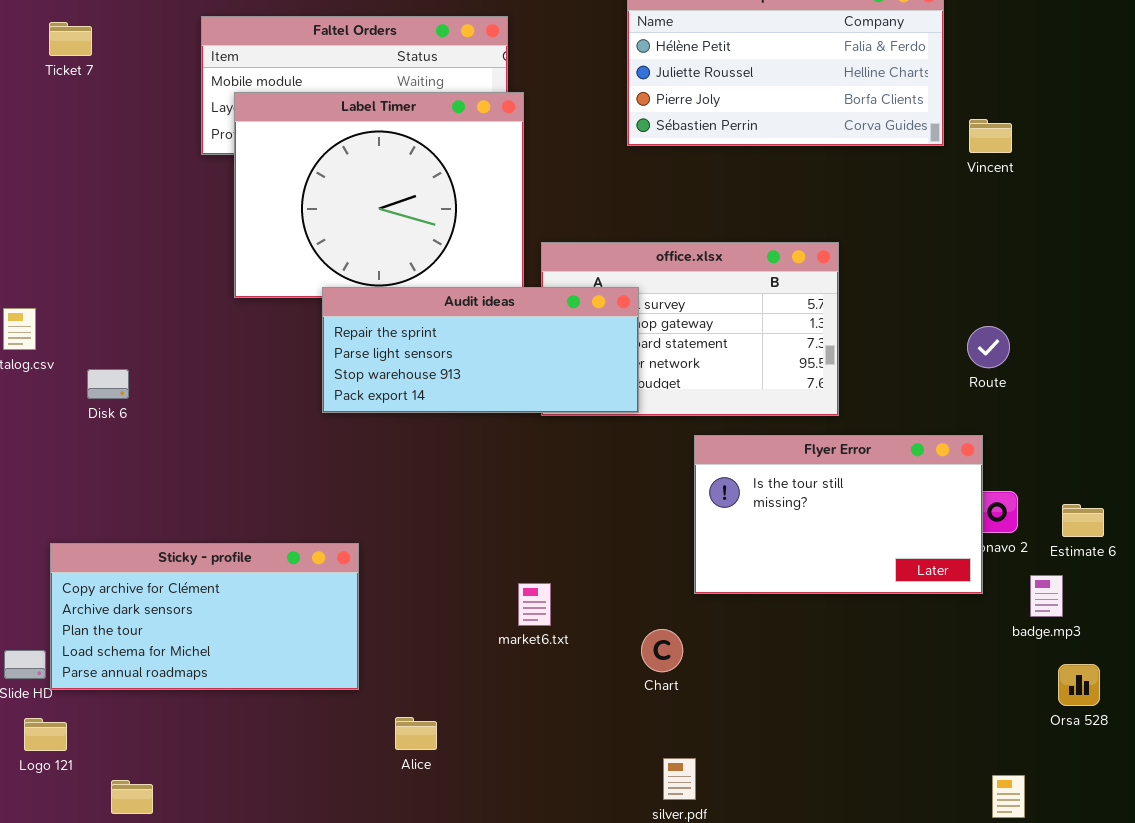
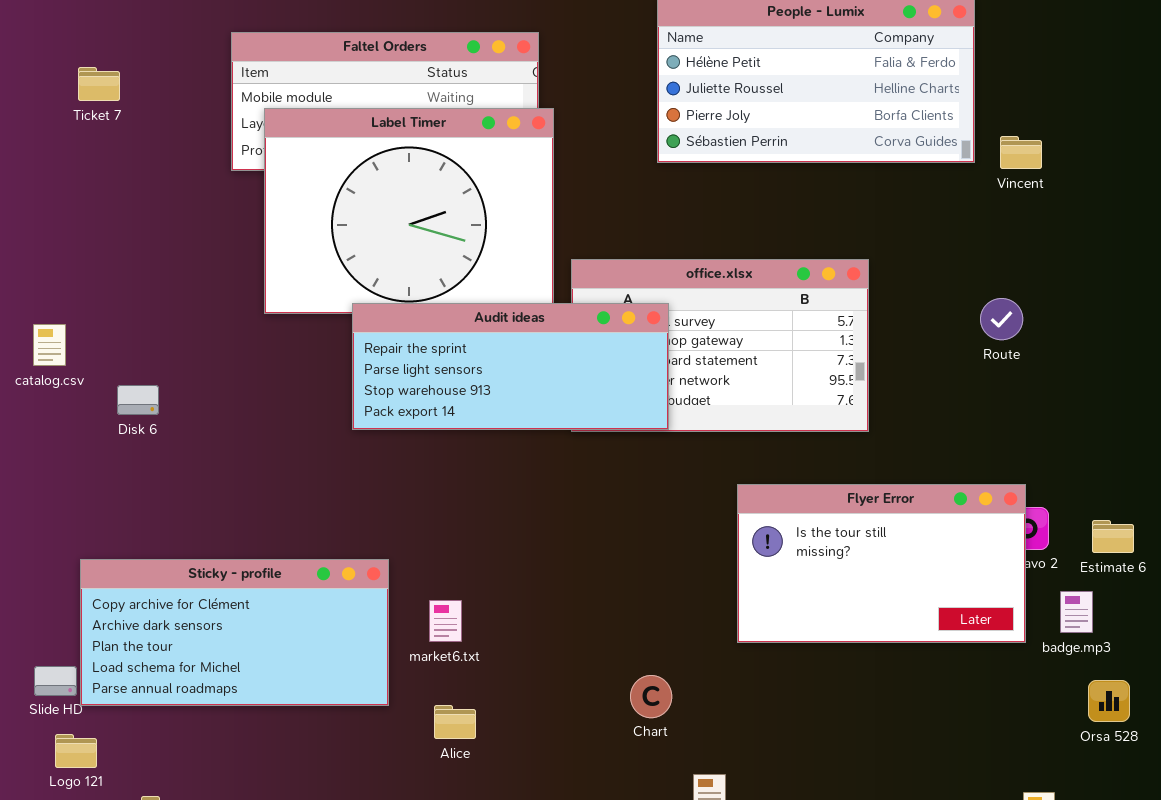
Ticket 7: [49,22,92,56] -> [78,67,120,101], moved
Route: [967,326,1010,368] -> [980,298,1023,340], moved
Flyer Error: [694,435,983,594] -> [737,484,1026,643], moved
market6.txt: [518,583,551,626] -> [429,600,462,642], moved
Chart: [641,629,683,672] -> [630,675,672,718], moved
Alice: [395,717,437,750] -> [434,705,476,739], moved

